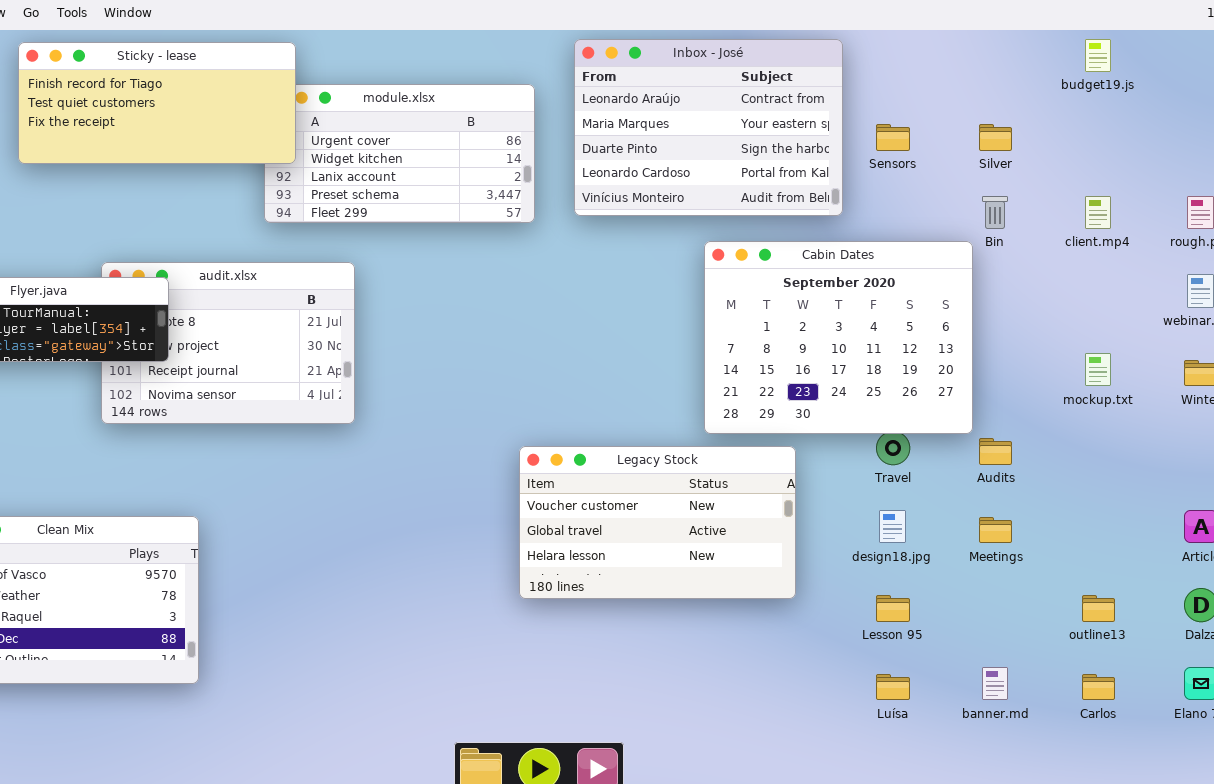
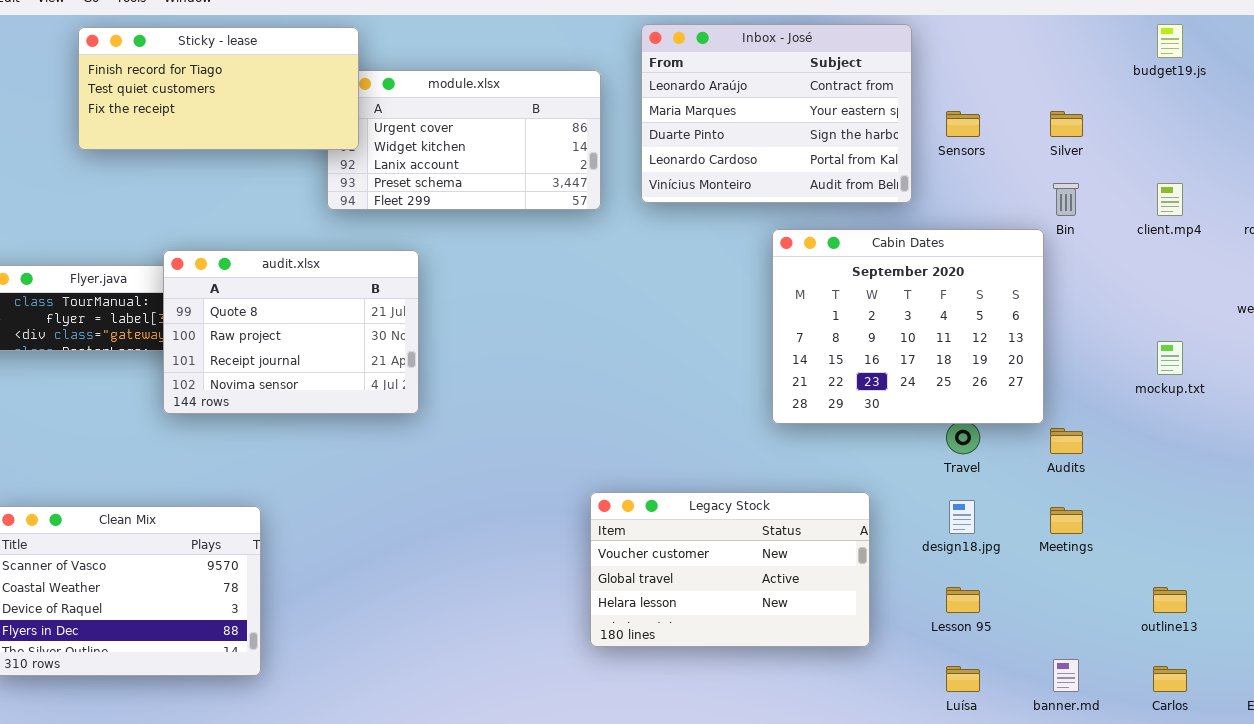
audit.xlsx: [101,262,355,424] -> [163,250,419,414], raised
Legacy Stock: [519,446,796,599] -> [590,492,870,647], moved

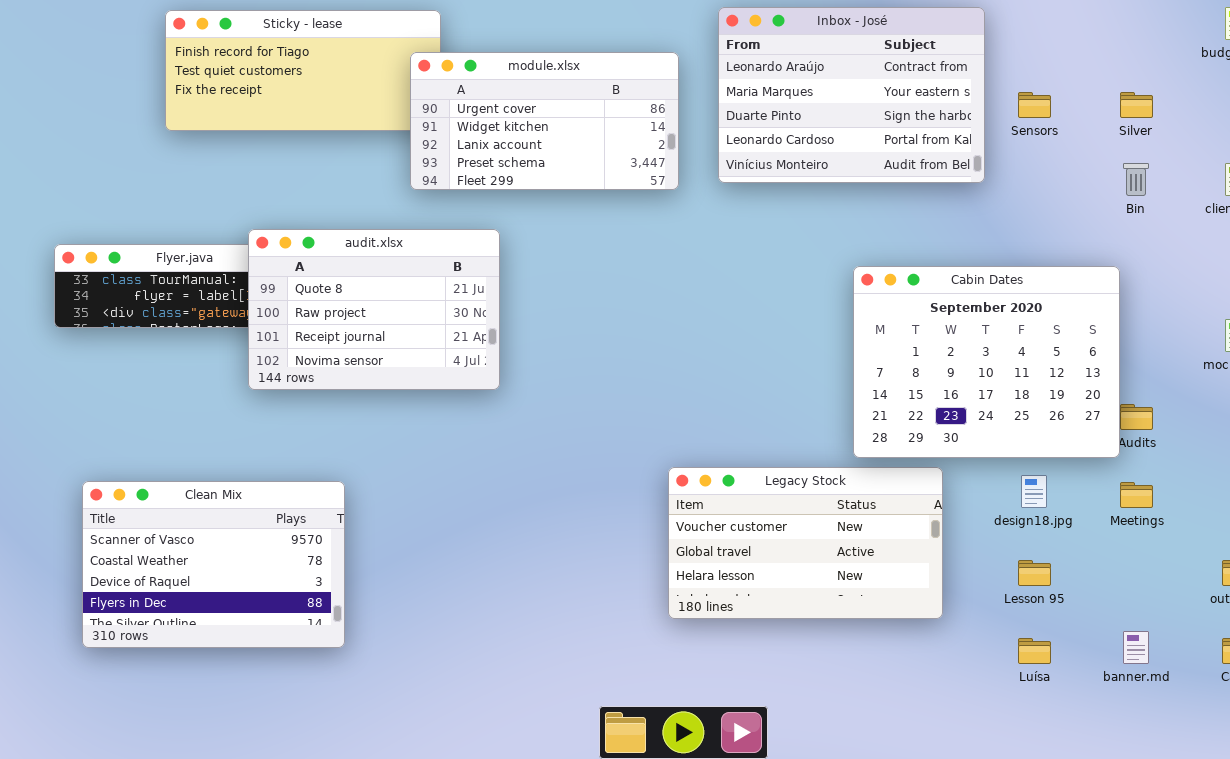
module.xlsx: [327,70,601,210] -> [410,52,679,190], raised
Cabin Dates: [772,229,1044,424] -> [853,266,1120,458], moved

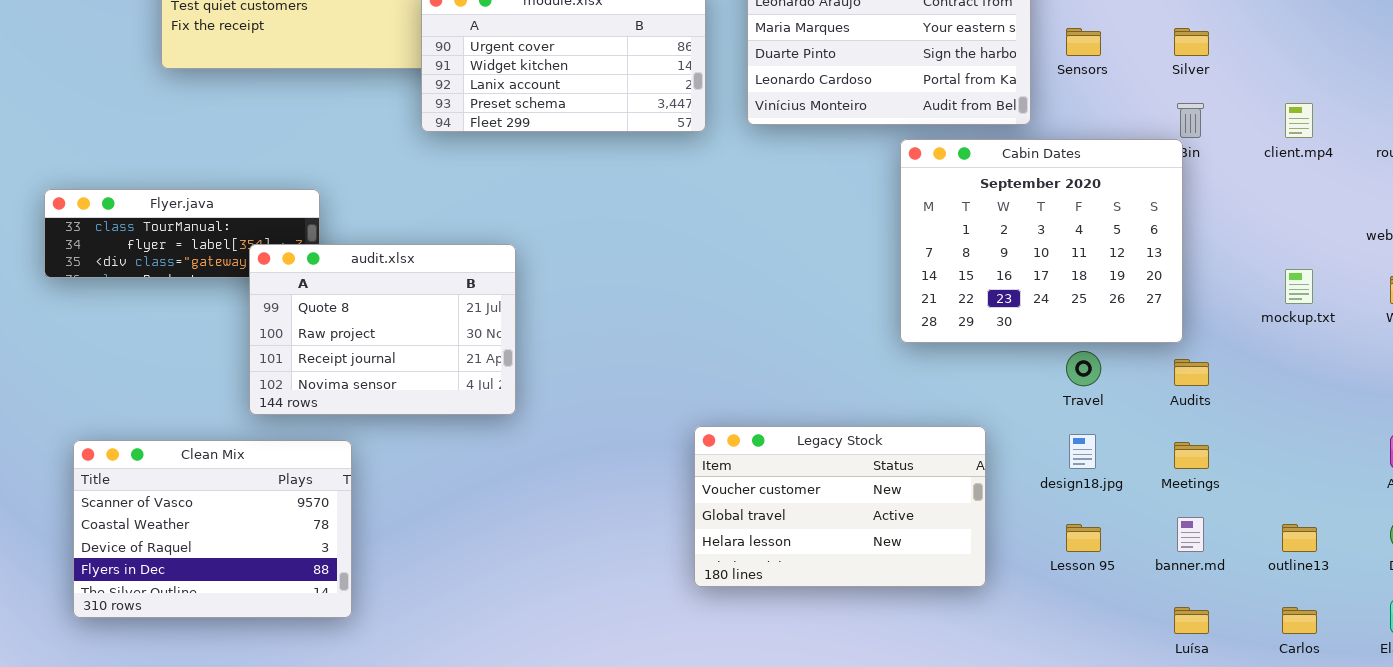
audit.xlsx: [248,229,500,390] -> [249,244,516,415], moved
Cabin Dates: [853,266,1120,458] -> [900,139,1183,343], moved
banner.md: [1123,631,1149,664] -> [1177,517,1204,552], moved
Luísa: [1018,638,1051,664] -> [1174,607,1209,634], moved

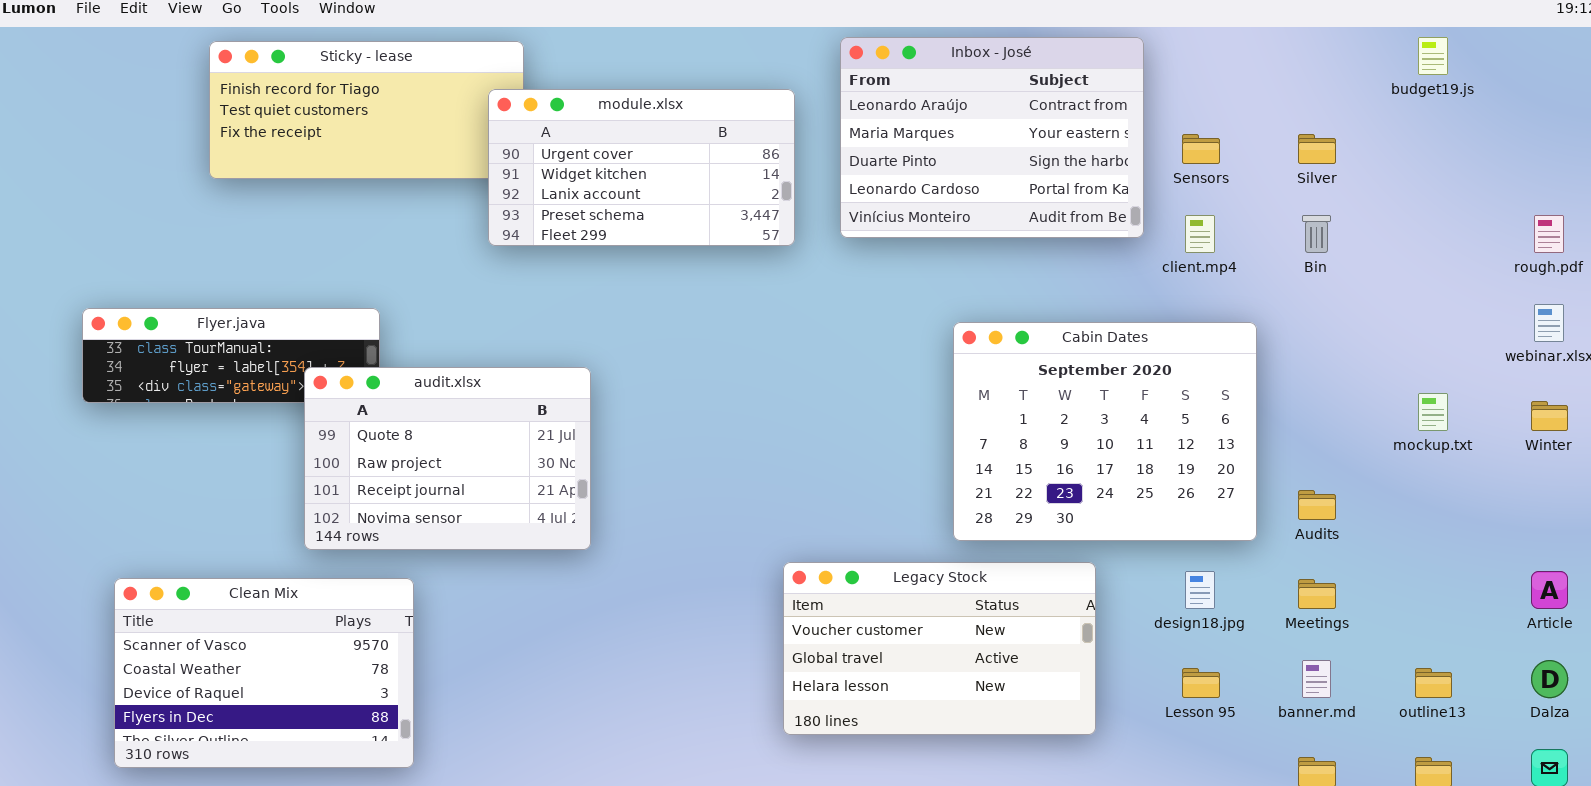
client.mp4: [1285,103,1313,138] -> [1185,215,1215,253], moved
Cabin Dates: [900,139,1183,343] -> [953,322,1257,541], moved

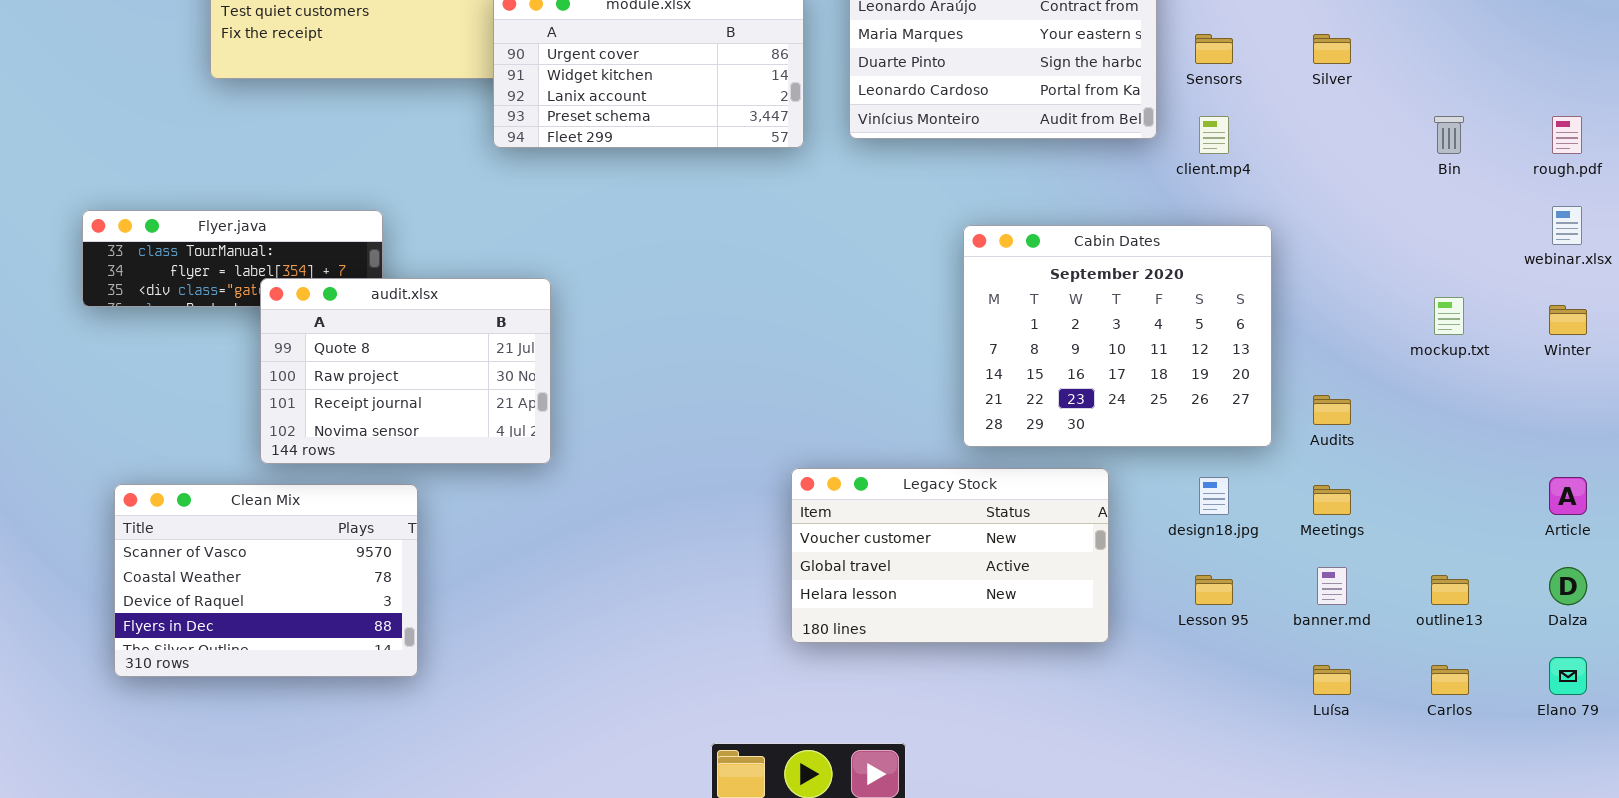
Bin: [1302,215,1331,253] -> [1434,116,1464,154], moved
audit.xlsx: [304,367,591,550] -> [260,278,551,464], moved

